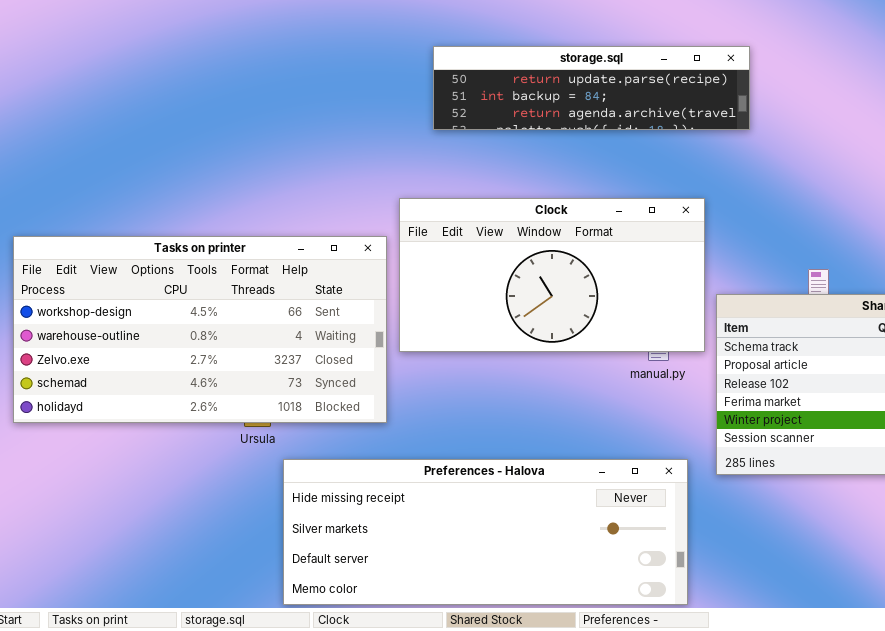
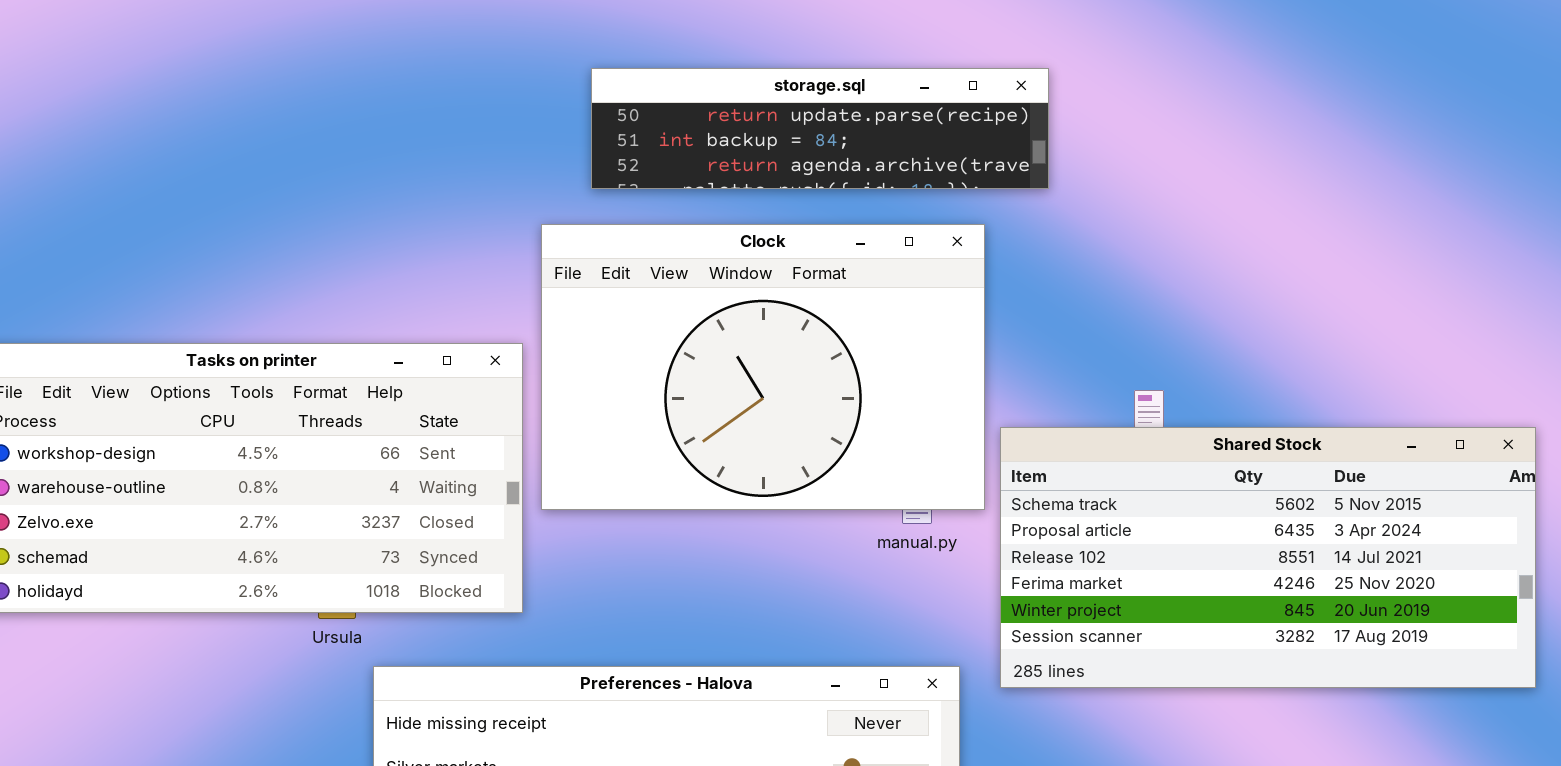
Clock: [399,198,705,352] -> [541,224,985,510], resized

